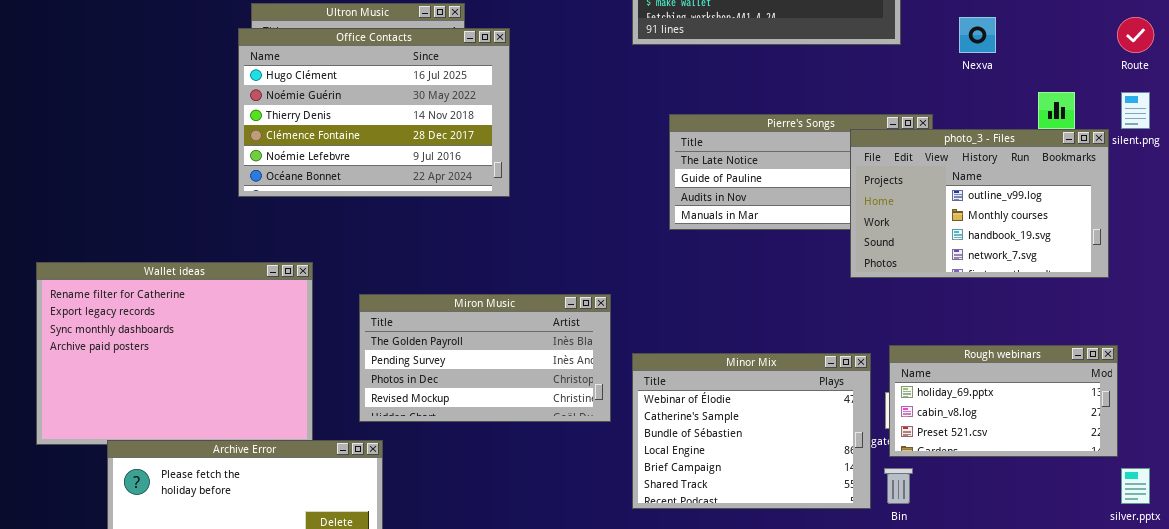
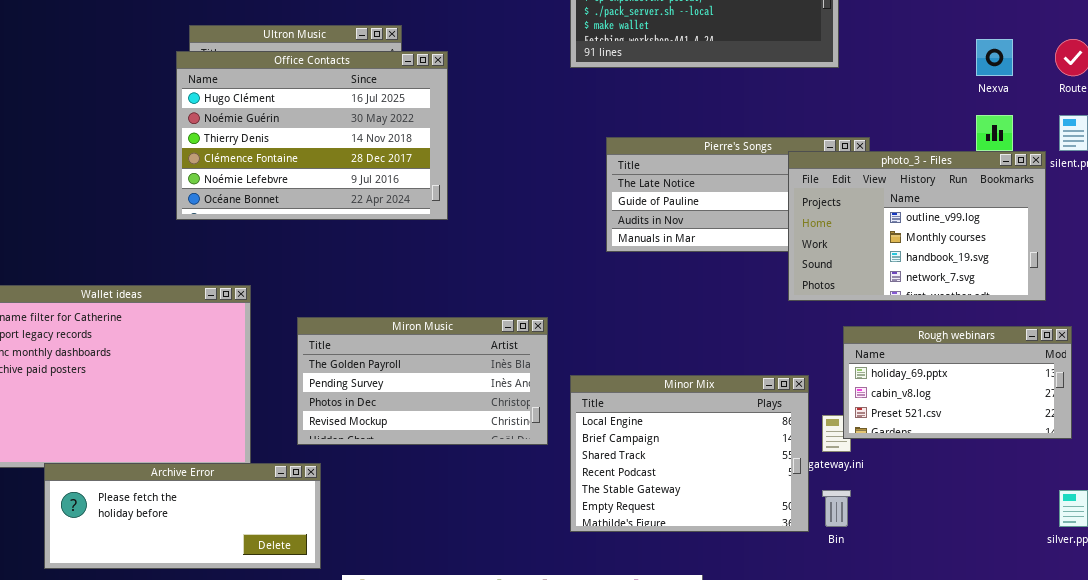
Nexva: [959,17,996,53] -> [976,39,1013,76], moved
Rough webinars: [889,345,1118,457] -> [843,326,1072,439], moved
Minor Mix: [632,353,871,509] -> [570,375,809,532], scrolled down 3 rows

